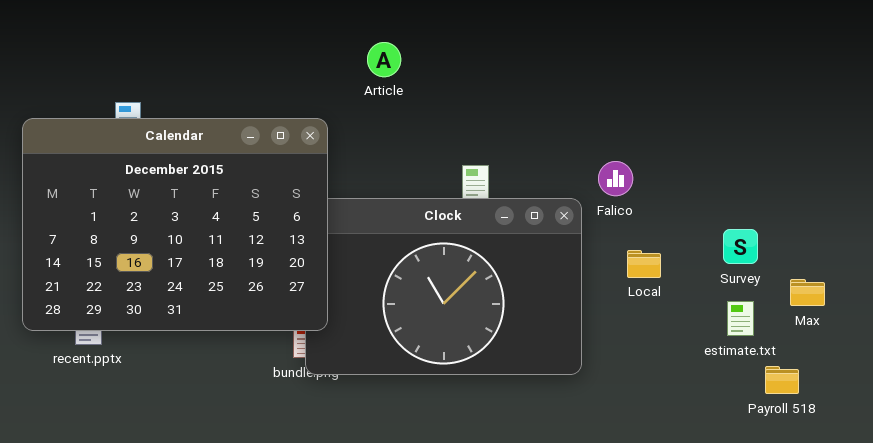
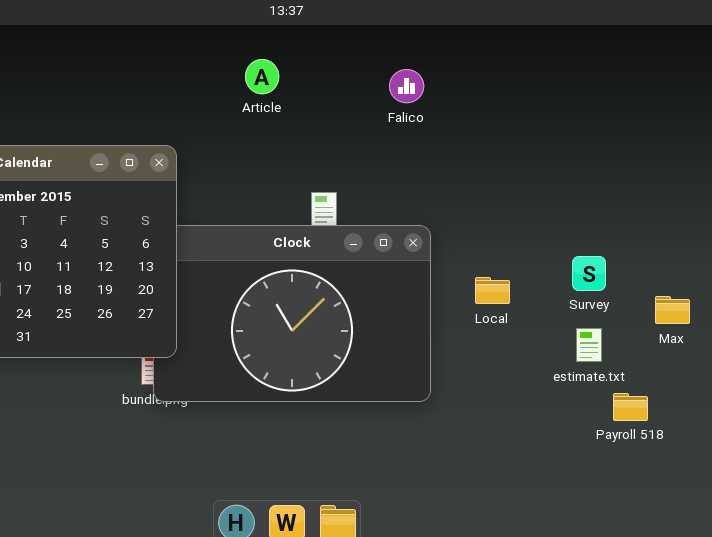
Article: [367,42,401,77] -> [245,59,279,94], moved
Falico: [598,161,633,196] -> [389,69,424,103], moved
Max: [790,279,825,306] -> [655,296,690,324], moved

